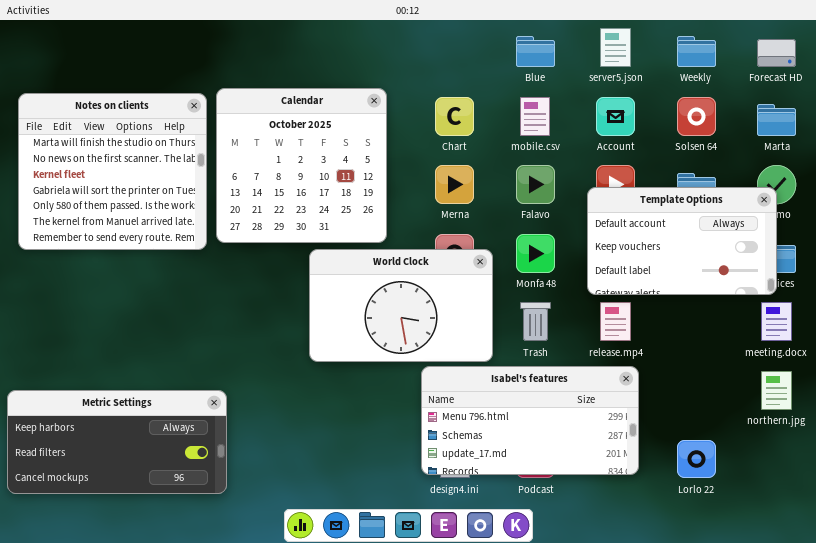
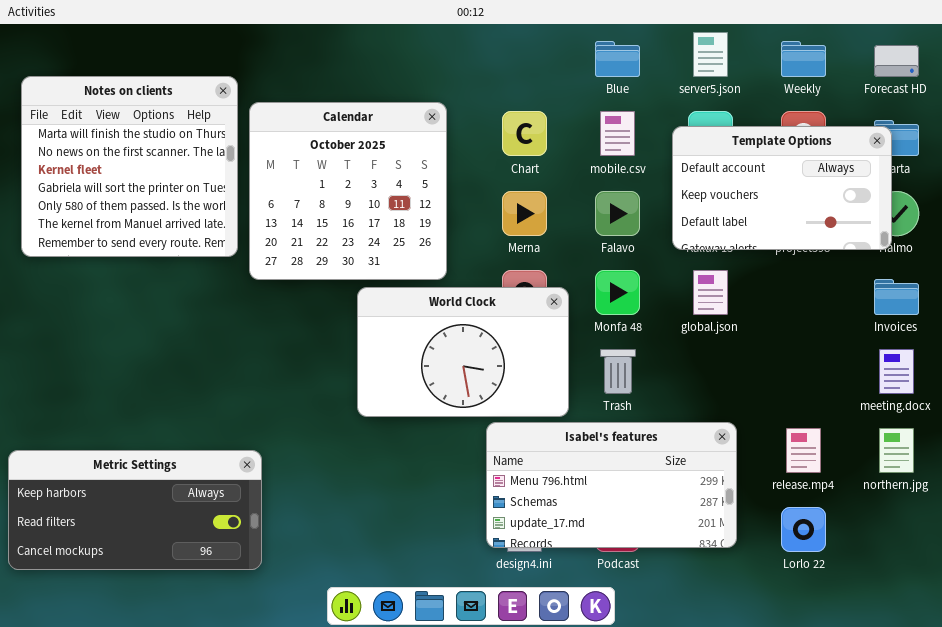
Notes on clients: [18,93,207,250] -> [21,76,238,257], moved
Template Options: [587,187,777,295] -> [672,126,892,250], moved
release.mp4: [600,302,631,341] -> [786,428,821,473], moved

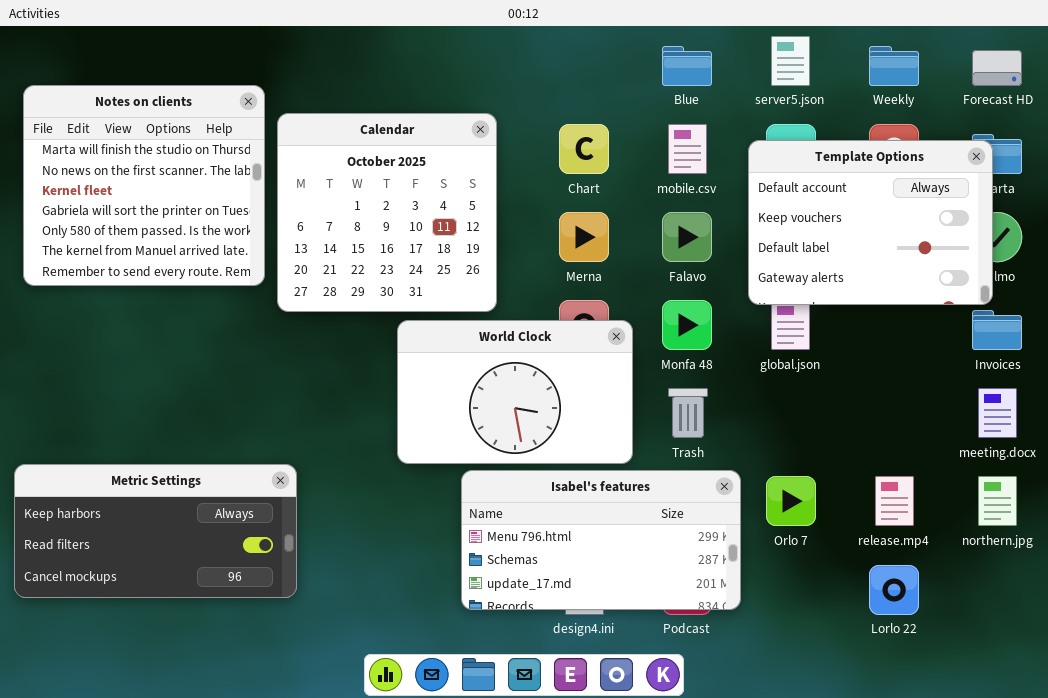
Template Options: [672,126,892,250] -> [748,140,993,305], resized
Isabel's features: [486,422,737,548] -> [461,470,741,610], moved
Metric Settings: [8,450,262,570] -> [14,464,297,598], moved

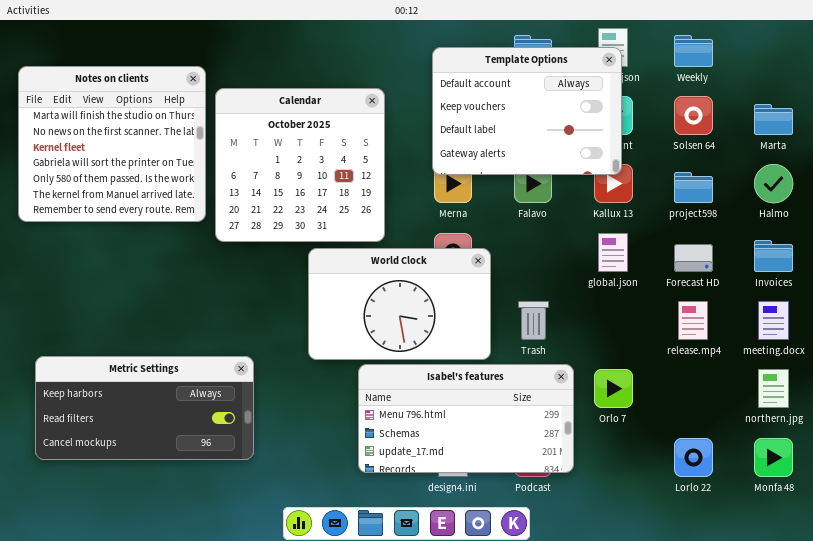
Forecast HD: [972,50,1022,86] -> [674,244,713,272], moved
Template Options: [748,140,993,305] -> [432,47,622,175], moved
Monfa 48: [662,300,712,350] -> [754,438,793,477], moved
Metric Settings: [14,464,297,598] -> [35,356,254,460], moved
release.mp4: [875,476,914,526] -> [678,301,708,340], moved

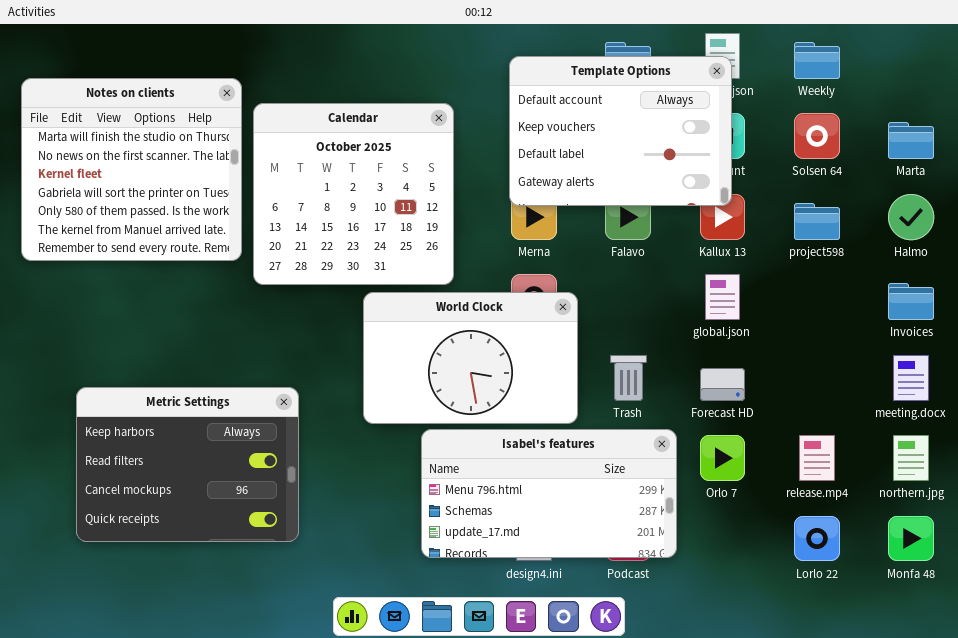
Forecast HD: [674,244,713,272] -> [700,368,745,401], moved
release.mp4: [678,301,708,340] -> [799,435,835,481], moved
Metric Settings: [35,356,254,460] -> [76,387,299,542], resized

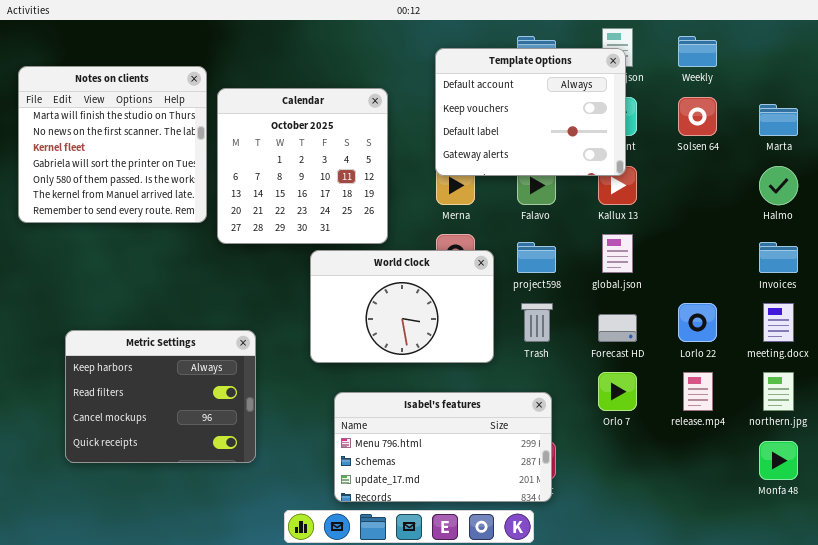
project598: [794,203,840,240] -> [517,242,556,273], moved
Isabel's features: [421,429,677,558] -> [334,392,552,502], moved
Lorlo 22: [794,516,840,561] -> [678,303,717,342], moved

